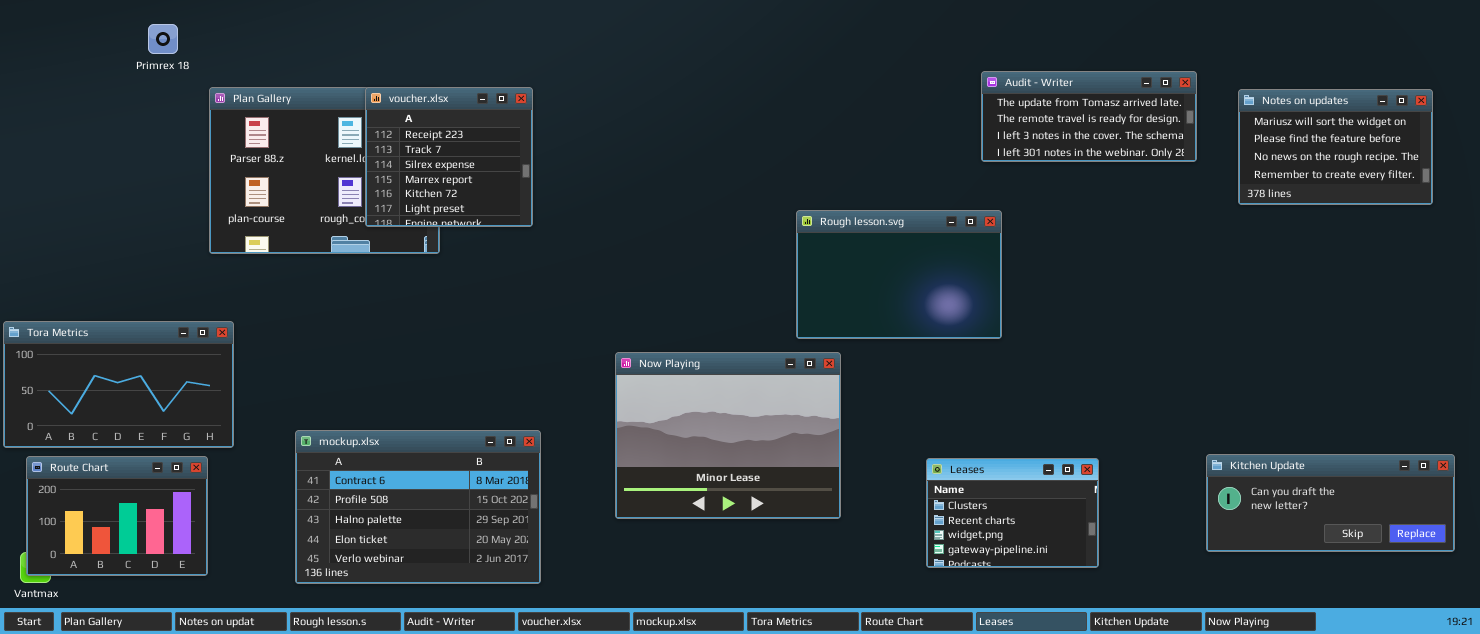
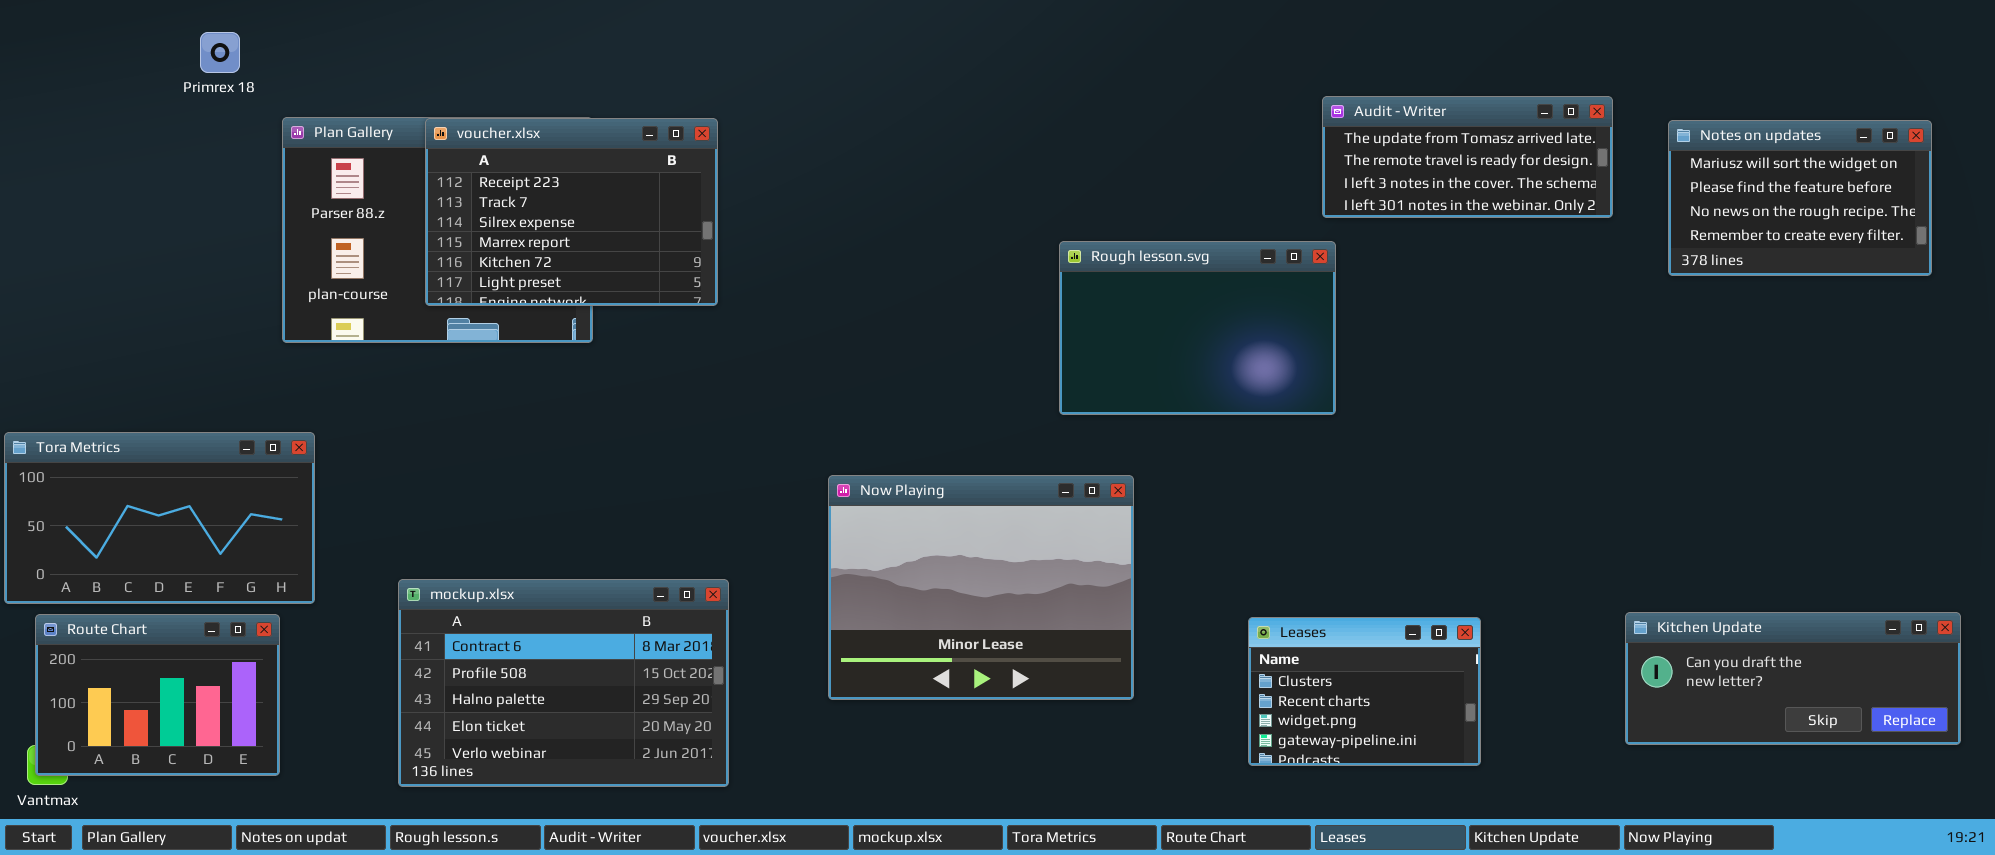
voucher.xlsx: [365,87,533,227] -> [425,118,718,306], resized
Rough lesson.svg: [796,210,1002,339] -> [1059,241,1336,415], moved

